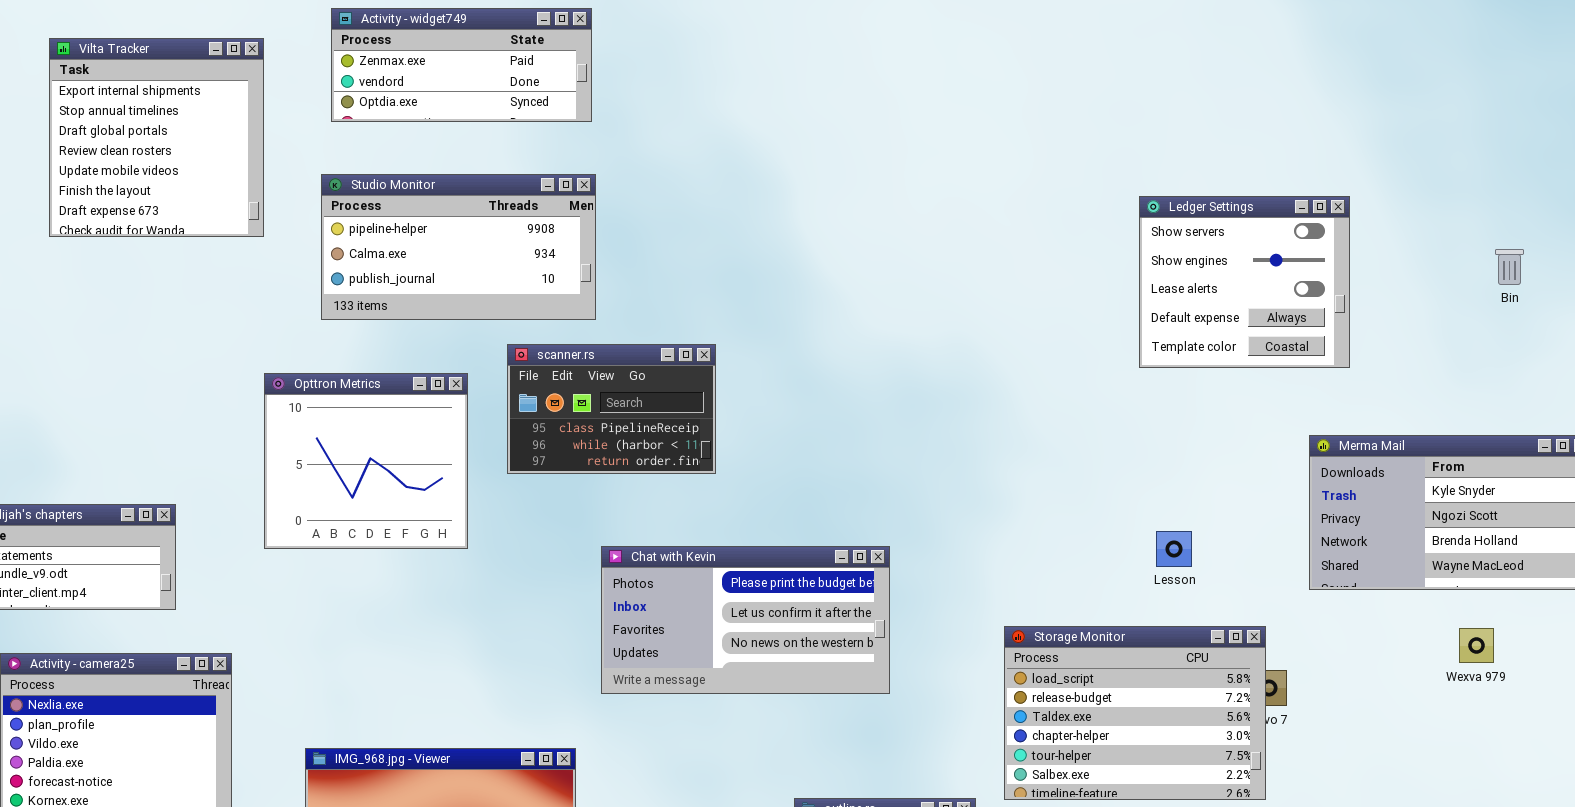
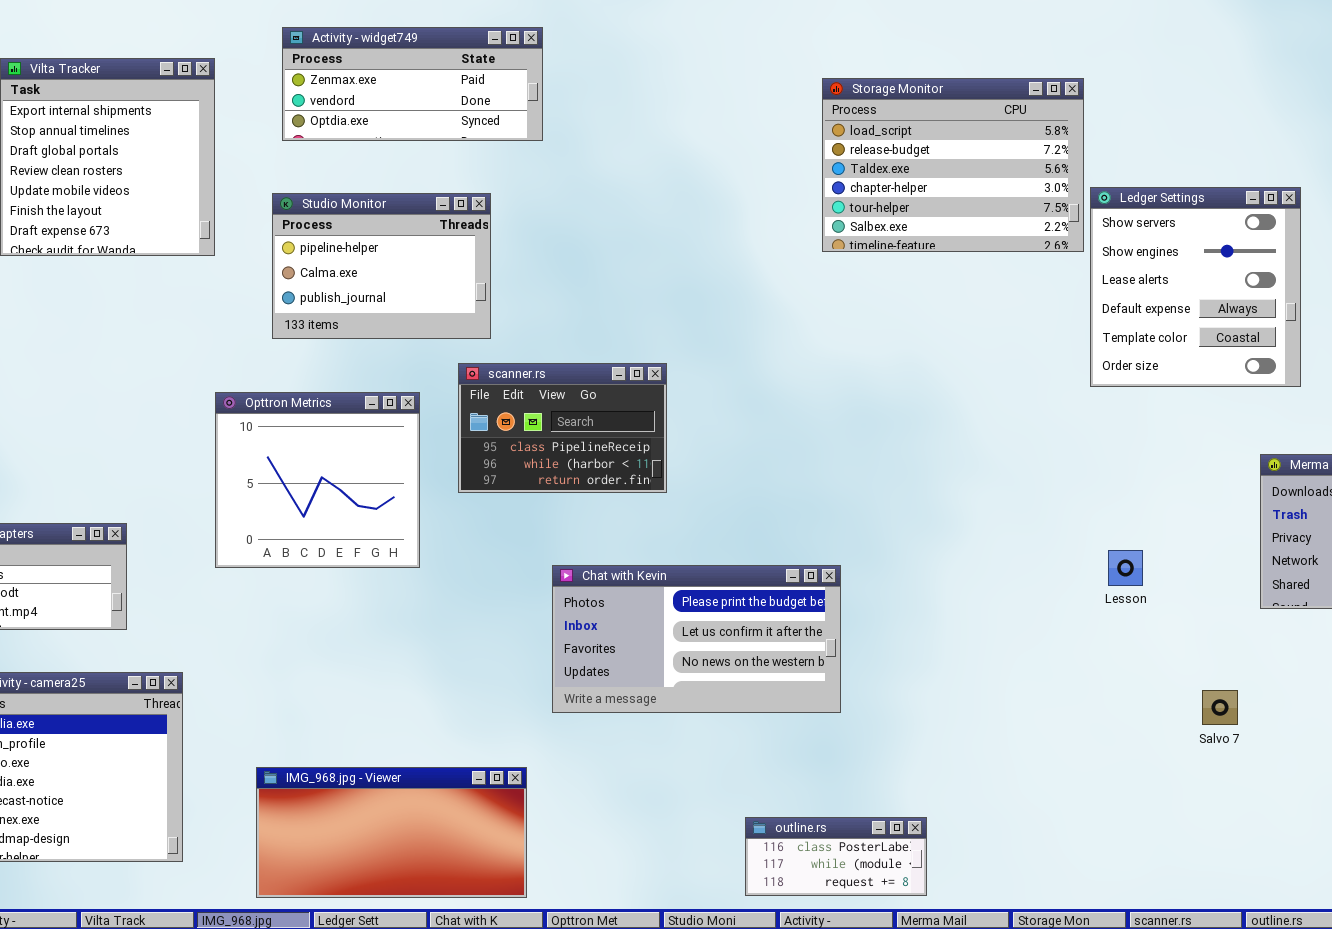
Studio Monitor: [321,174,596,320] -> [272,193,491,339], resized
Ledger Settings: [1139,196,1350,368] -> [1090,187,1301,387], resized
Storage Monitor: [1004,626,1266,800] -> [822,78,1084,252], moved

